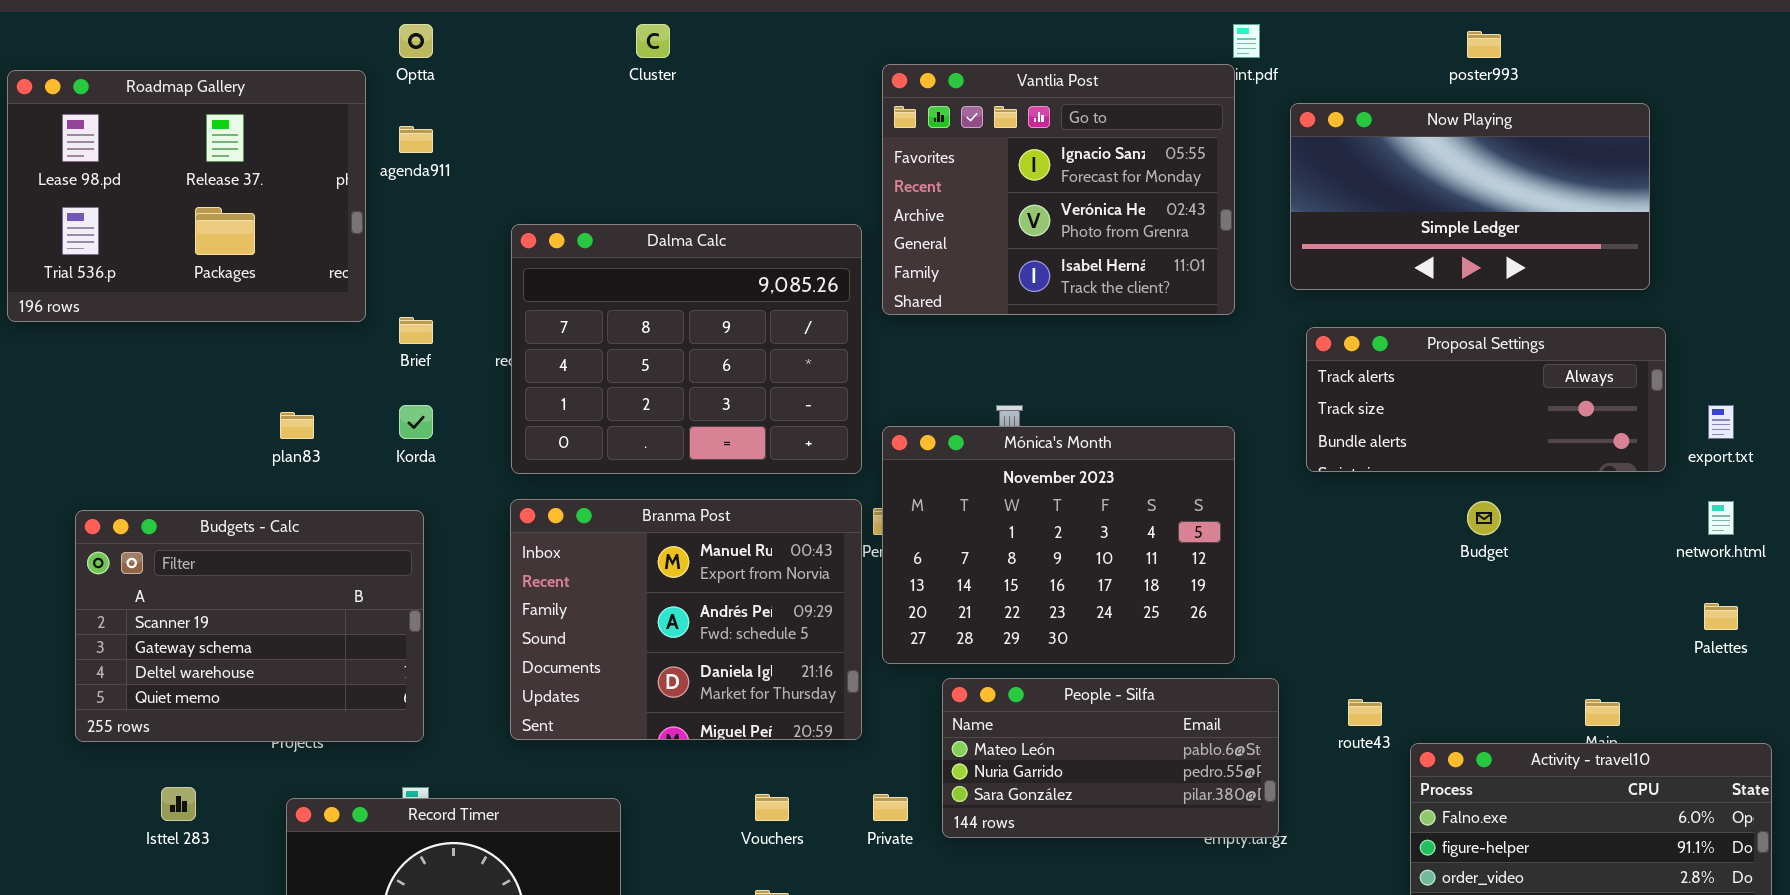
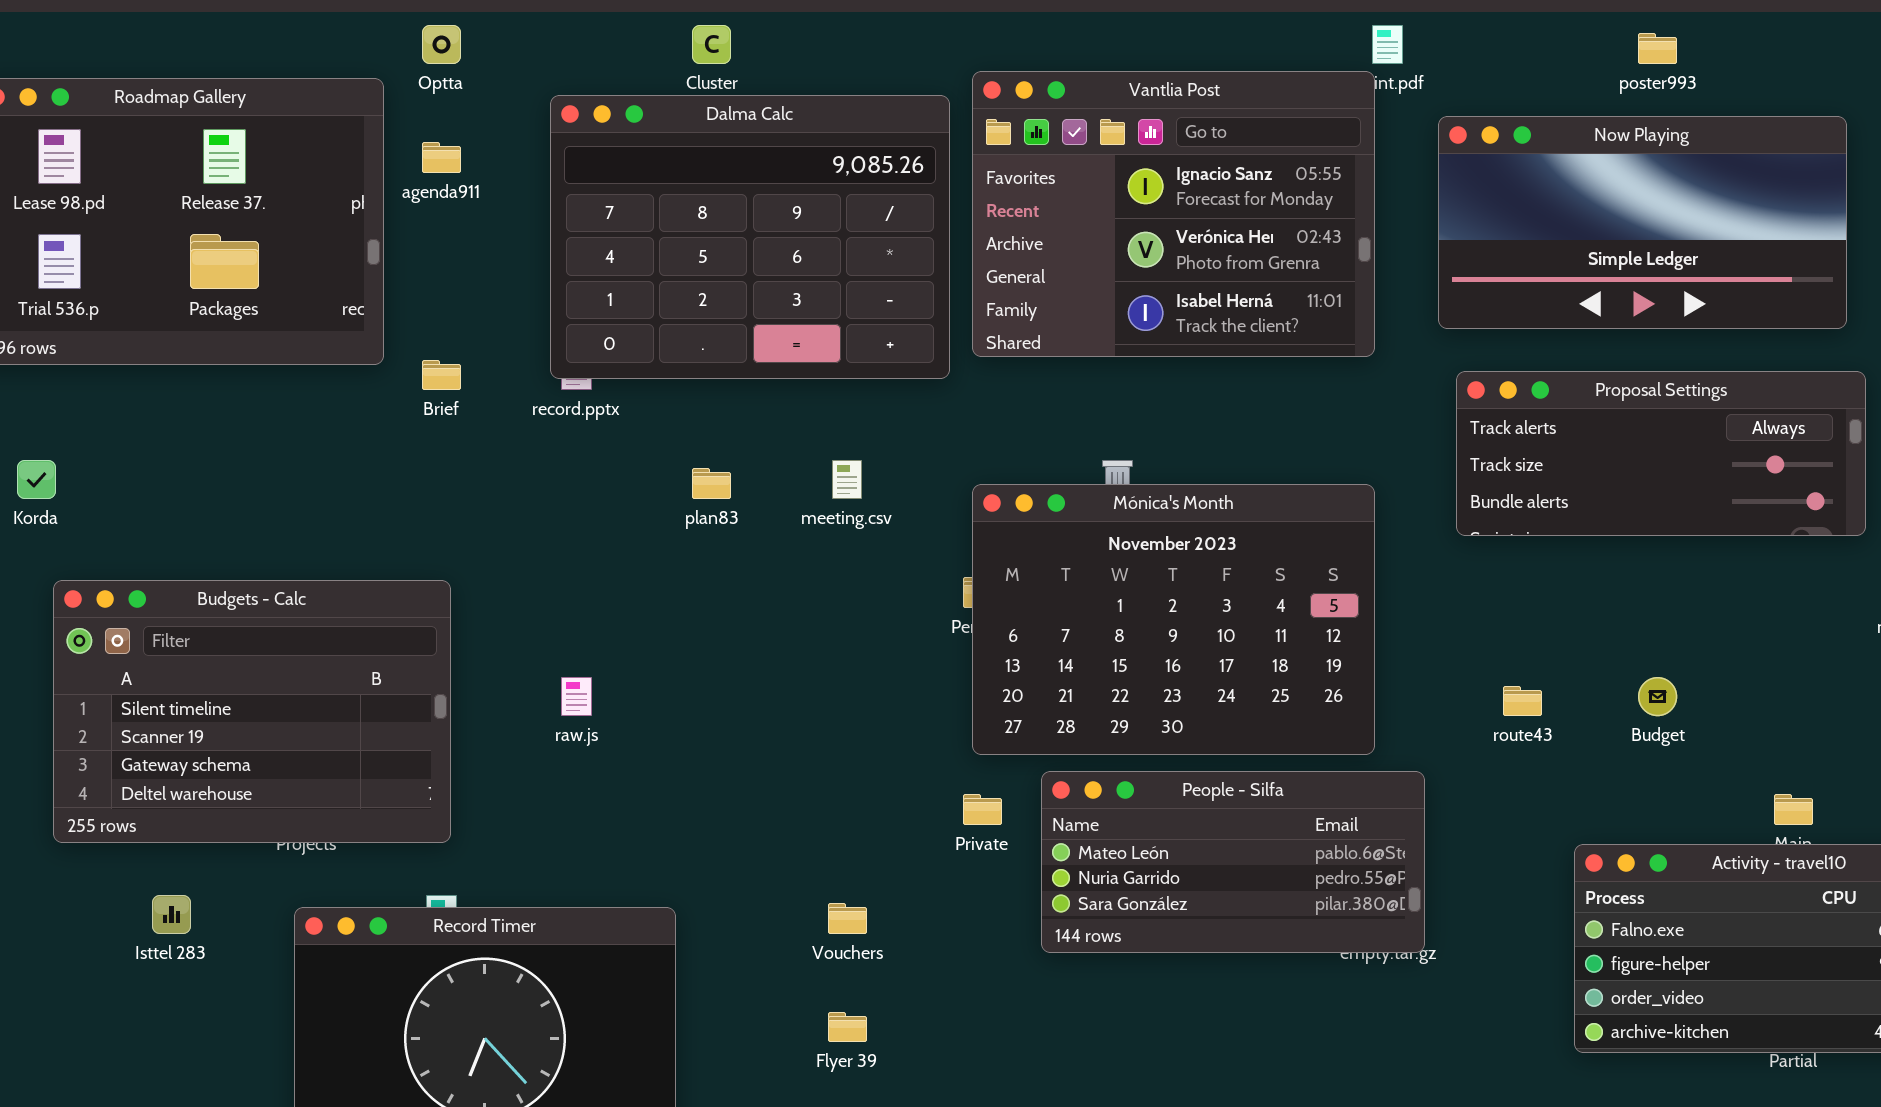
Dalma Calc: [511,224,862,474] -> [550,95,950,379], moved
Korda: [399,405,433,439] -> [17,460,56,499], moved
plan83: [280,412,314,439] -> [692,468,731,499], moved
Branma Post: [510,499,862,740] -> none, closed
Budget: [1467,501,1501,535] -> [1638,677,1677,716], moved
Budgets - Calc: [75,510,424,742] -> [53,580,451,843], scrolled up 1 row
route43: [1348,699,1382,726] -> [1503,686,1542,716], moved
Private: [873,794,908,821] -> [963,794,1002,825], moved

